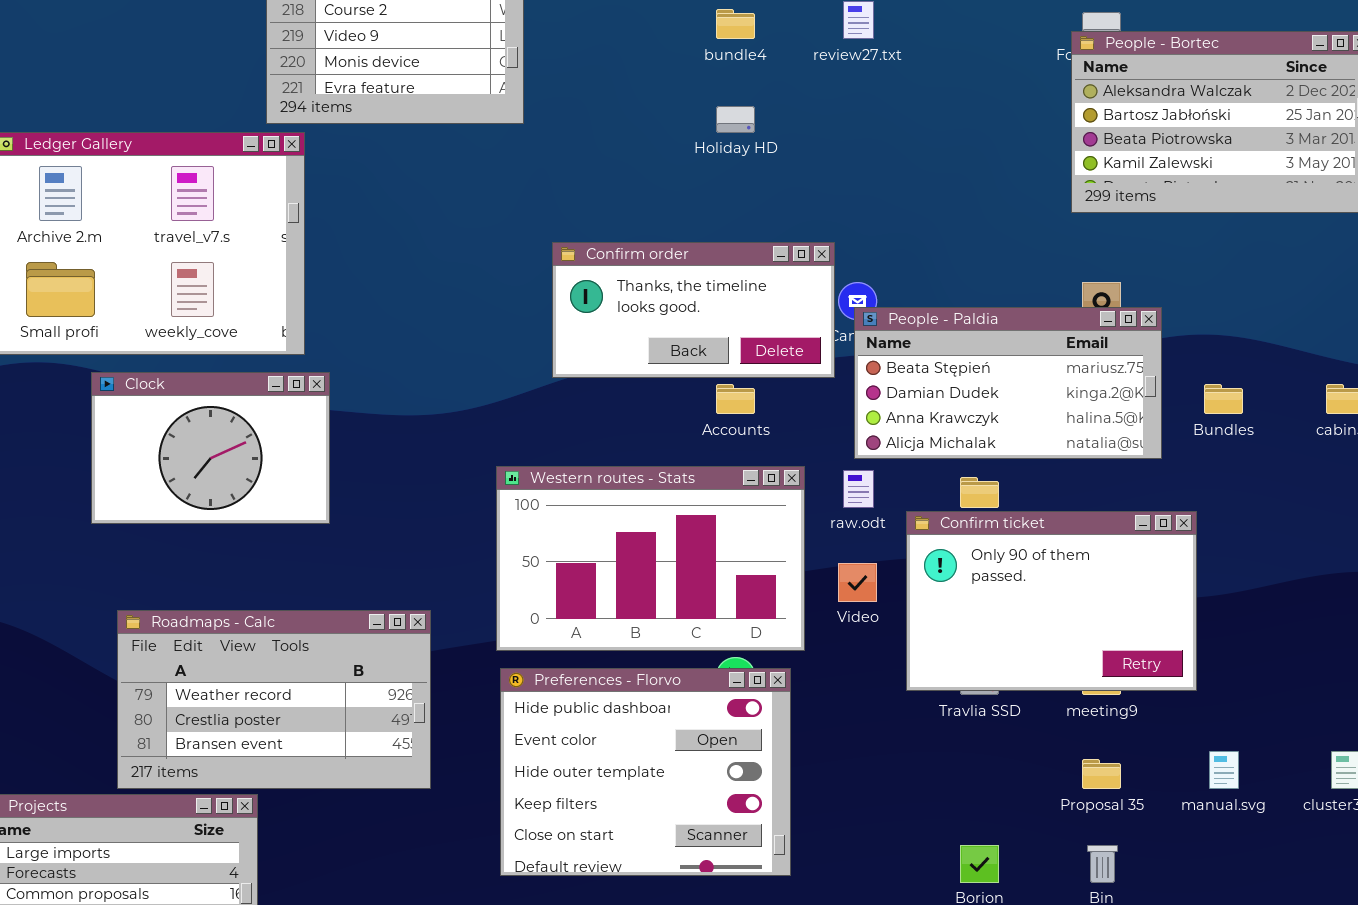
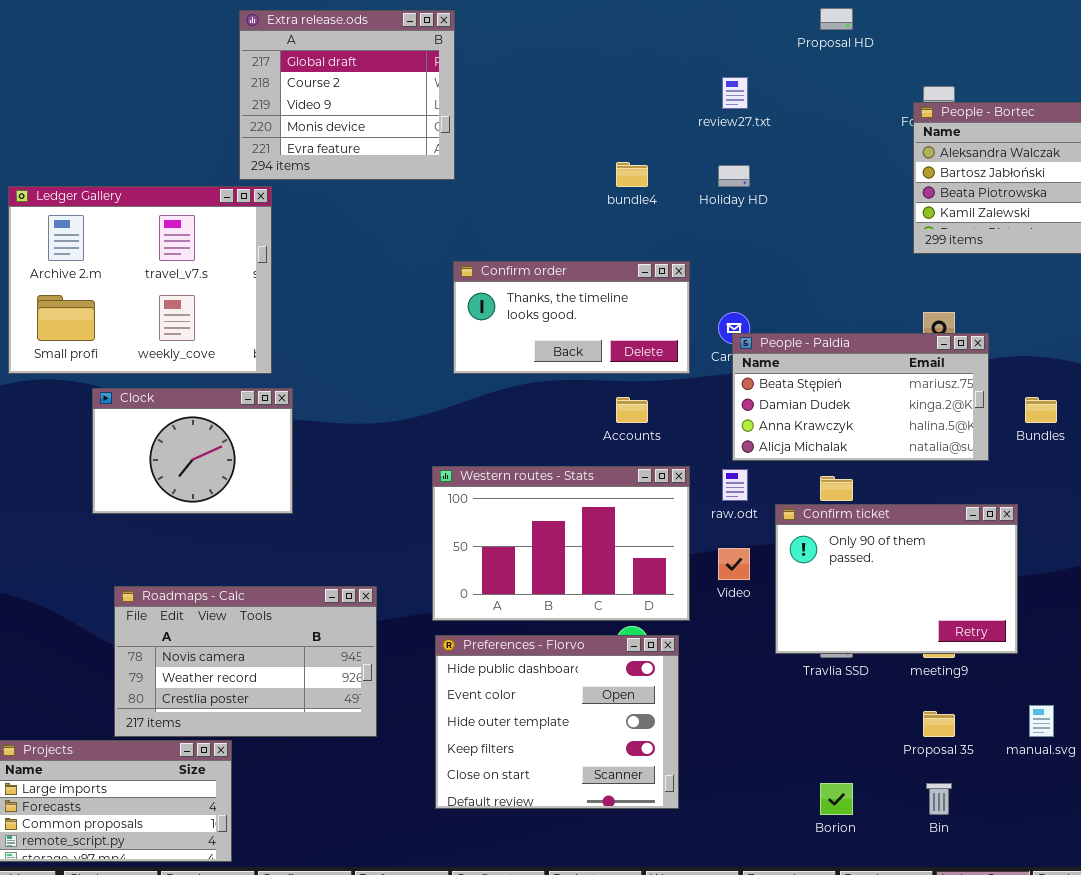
bundle4: [716,9,755,39] -> [616,162,648,187], moved
Holiday HD: [716,106,755,133] -> [718,165,750,187], moved
Confirm order: [552,242,835,378] -> [453,261,690,374], moved
Roadmaps - Calc: [117,610,431,789] -> [114,586,377,737], scrolled up 1 row

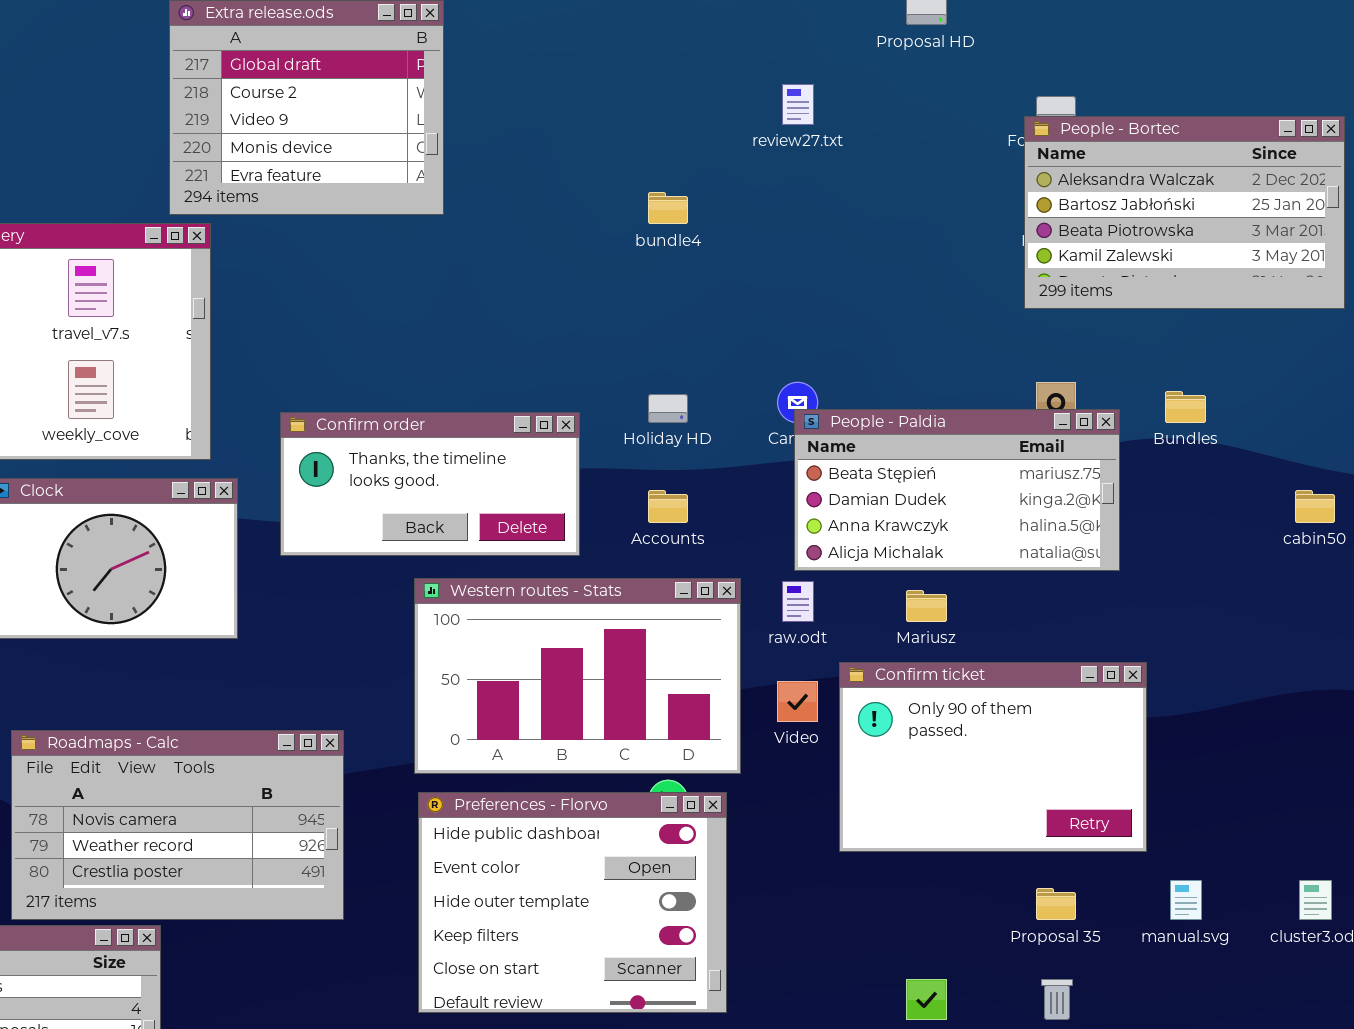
Holiday HD: [718,165,750,187] -> [648,394,688,423], moved
Confirm order: [453,261,690,374] -> [280,412,580,556], moved
Bundles: [1025,397,1057,423] -> [1165,391,1206,423], moved
Confirm ticket: [775,504,1018,654] -> [839,662,1147,852], moved

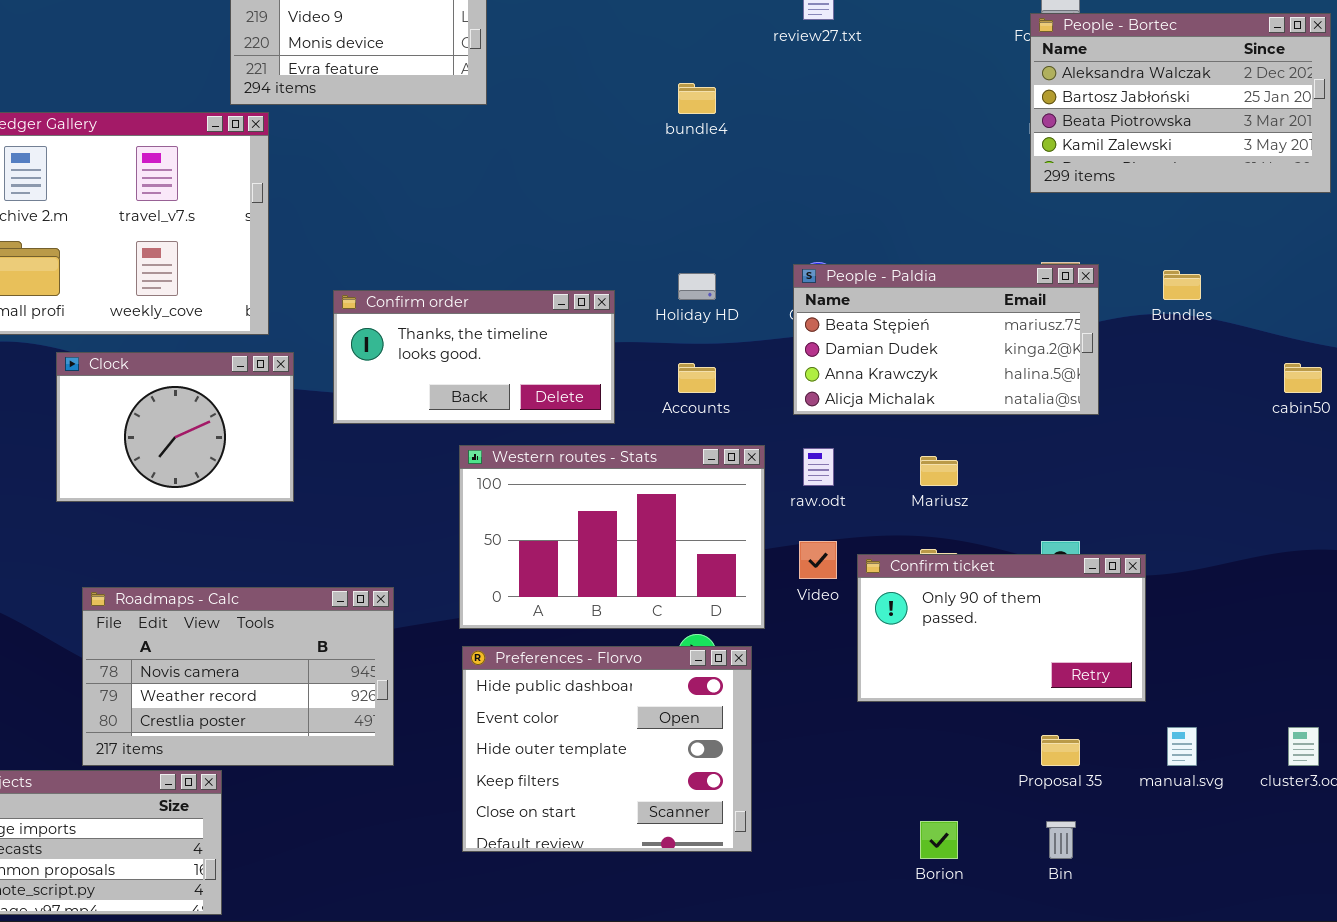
People - Paldia: [794,409,1120,571] -> [793,264,1099,415], moved
Confirm ticket: [839,662,1147,852] -> [857,554,1146,702], resized

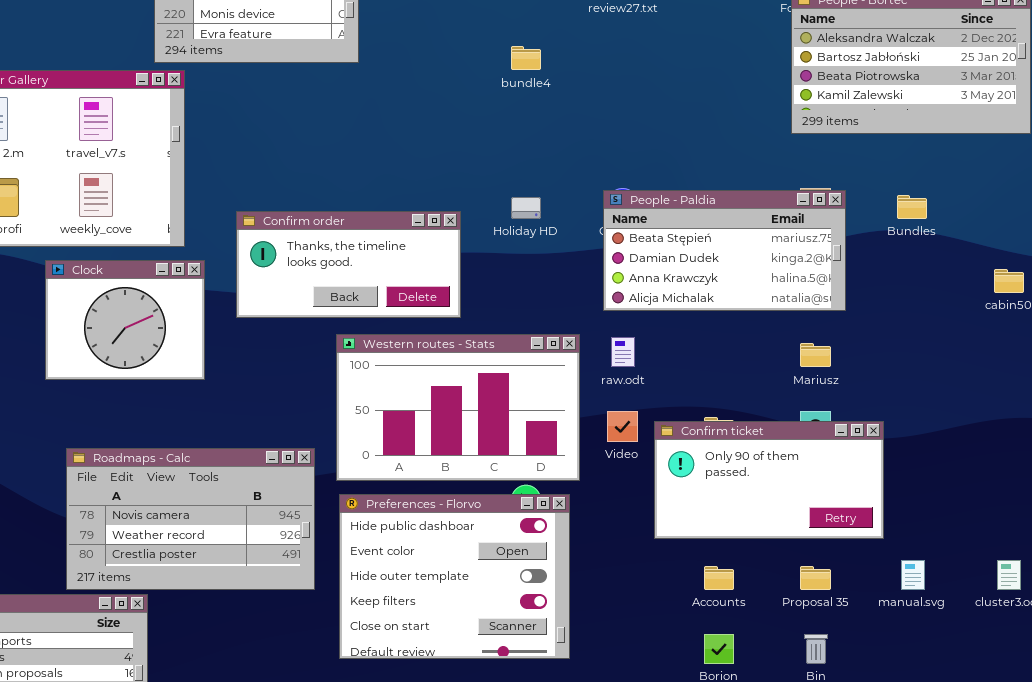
Clock: [56,352,294,502] -> [45,260,205,380], resized
Accounts: [678,363,716,393] -> [704,566,734,590], moved
Mariusz: [920,456,958,486] -> [800,343,831,367], moved
Roadmaps - Calc: [82,587,394,766] -> [66,448,315,590], moved

